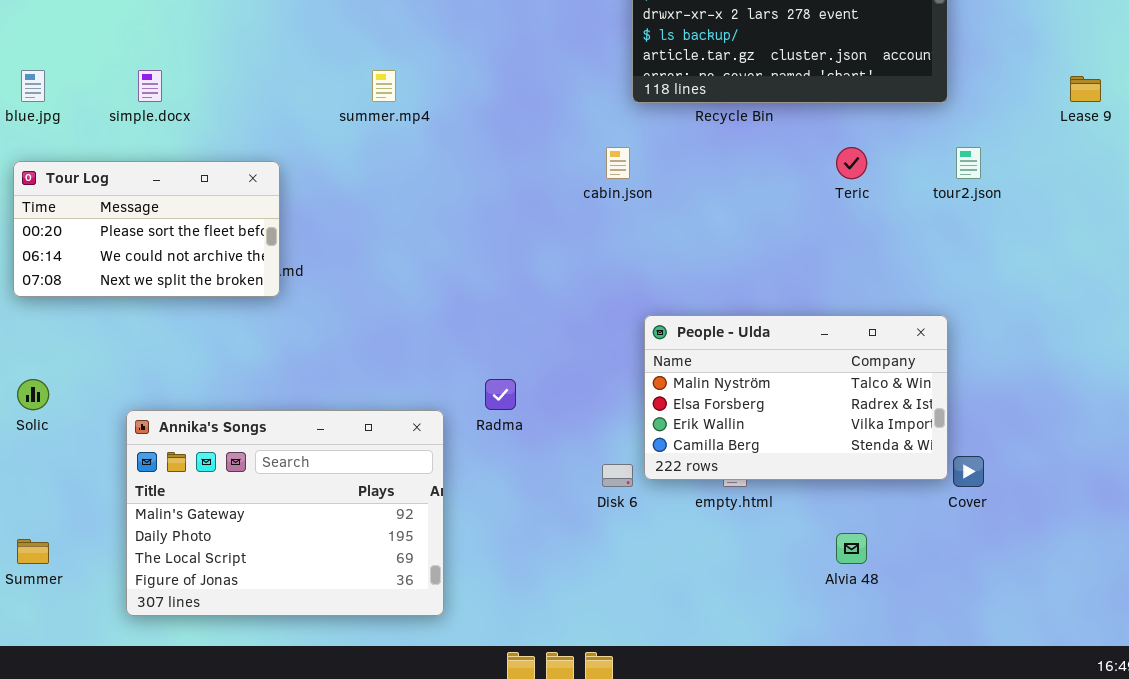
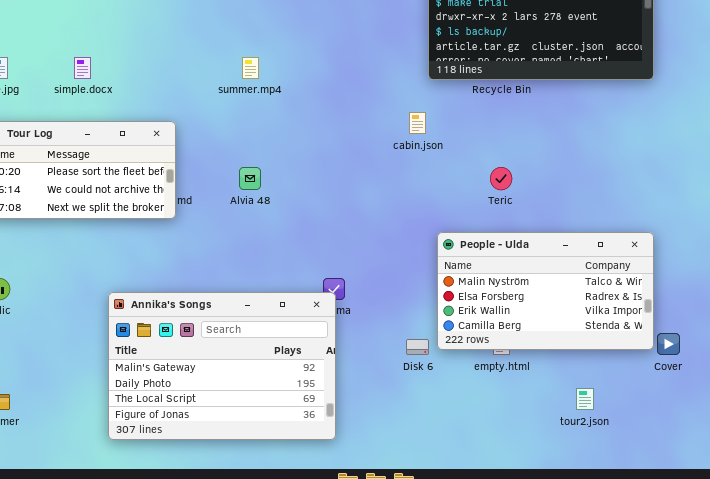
Teric: [836,147,867,179] -> [490,167,512,190], moved
tour2.json: [956,147,981,179] -> [576,388,594,410], moved
Annika's Songs: [126,410,444,616] -> [108,292,336,440], moved
Alvia 48: [836,533,867,564] -> [239,167,261,190], moved

